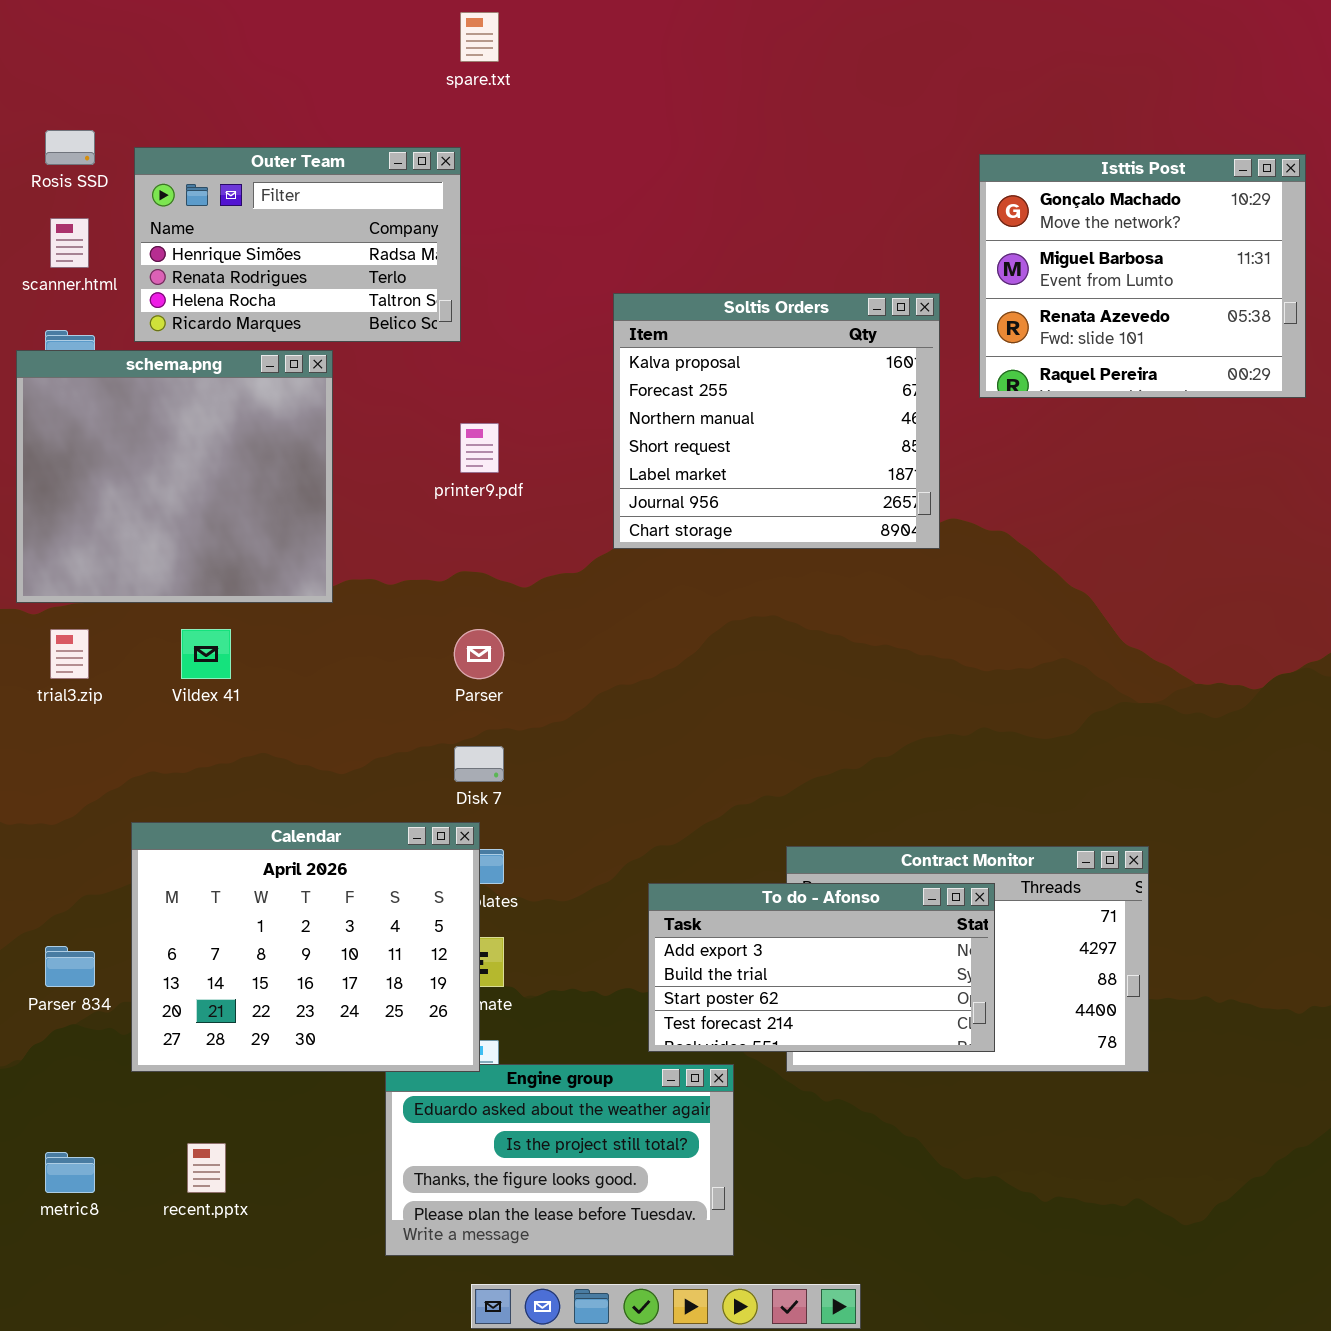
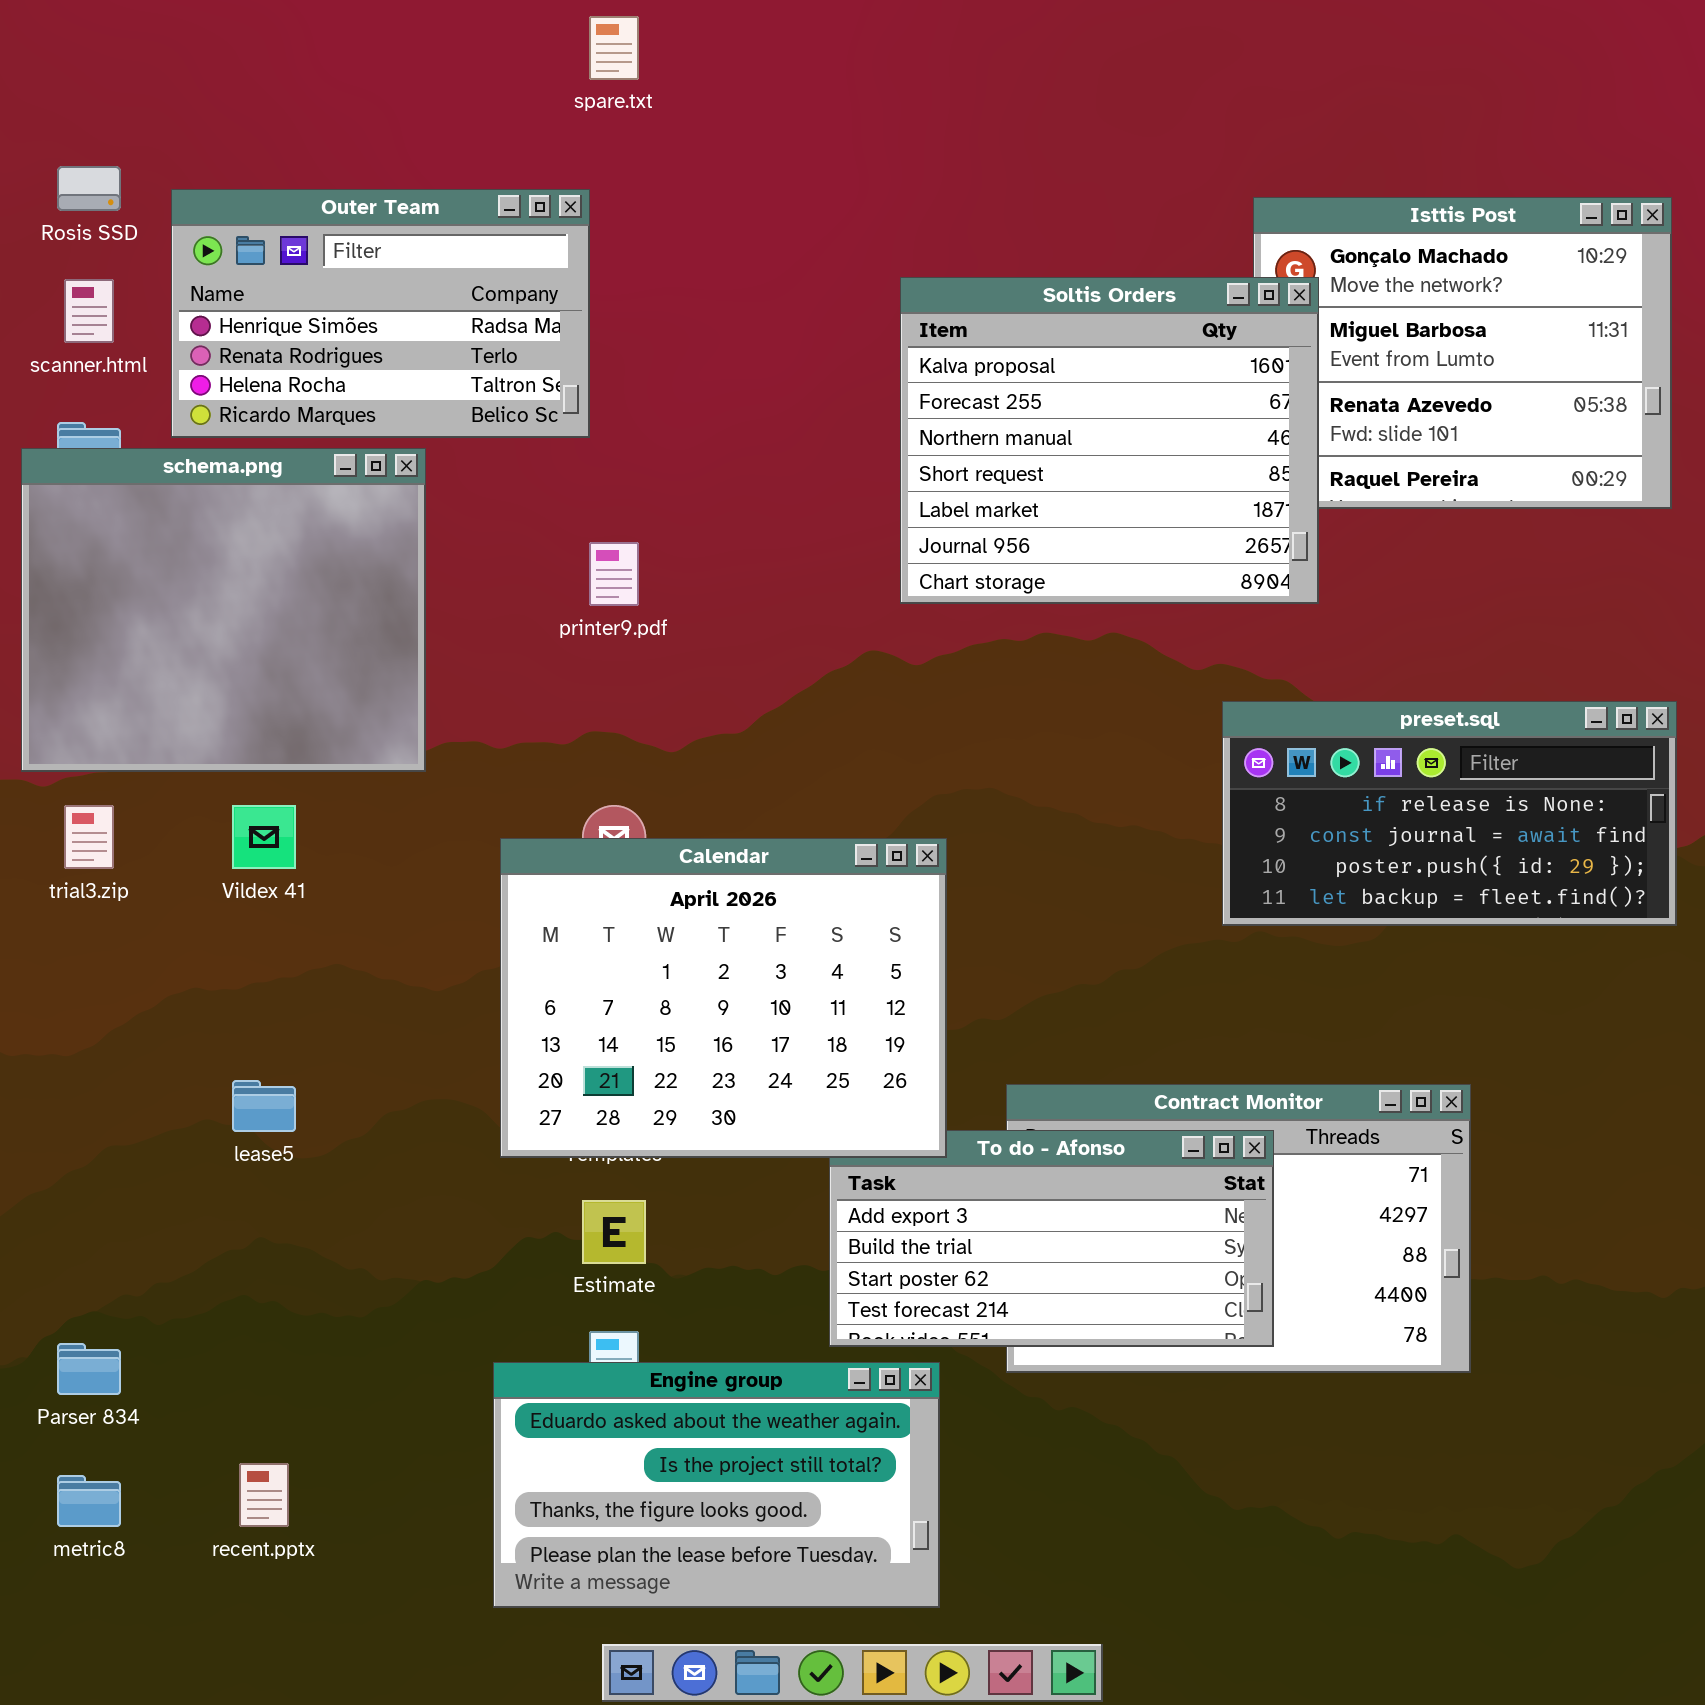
Soltis Orders: [613,293,940,549] -> [900,277,1319,604], moved
preset.sql: none -> [1222,701,1677,926], opened
Calendar: [131,822,480,1072] -> [500,838,947,1158], moved
Parser 834: [45,946,95,987] -> [57,1343,121,1395], moved

